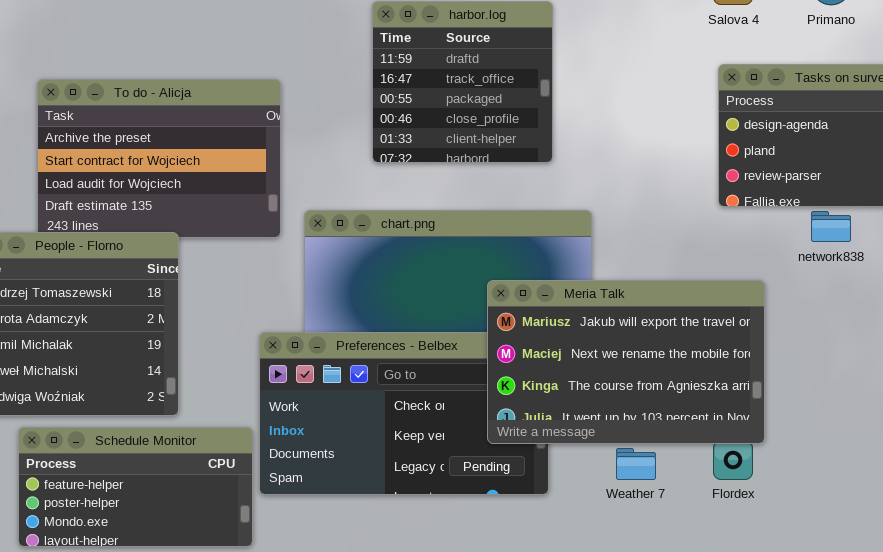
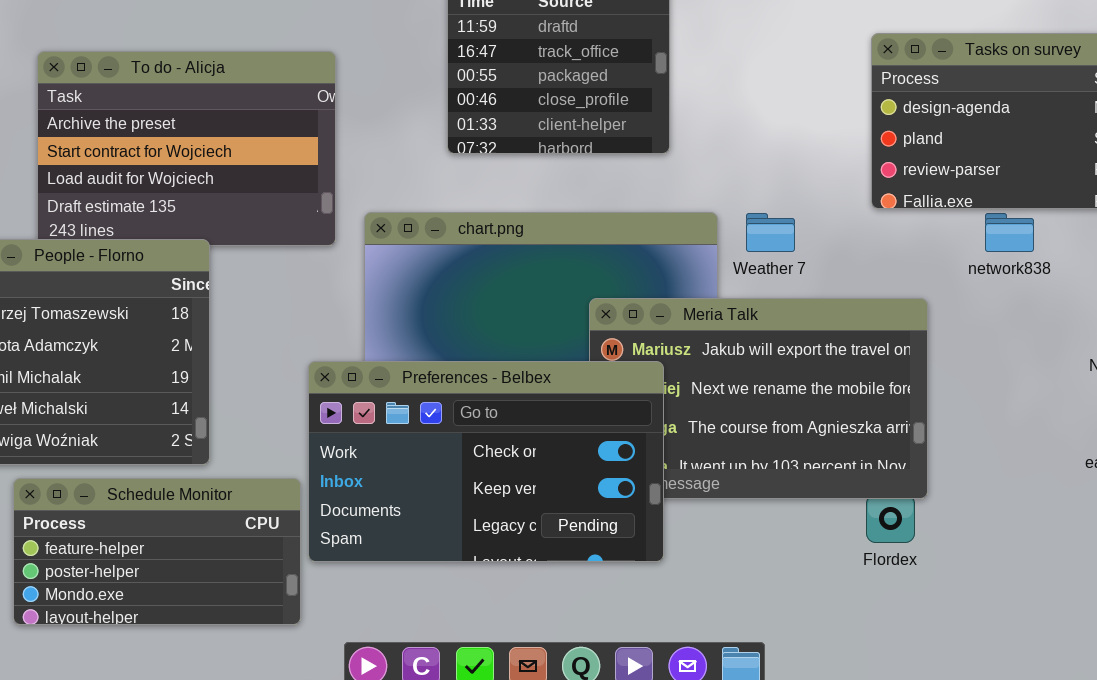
Preferences - Belbex: [259,332,549,495] -> [308,361,664,562], raised
Weather 7: [616,448,656,480] -> [746,213,795,252], moved

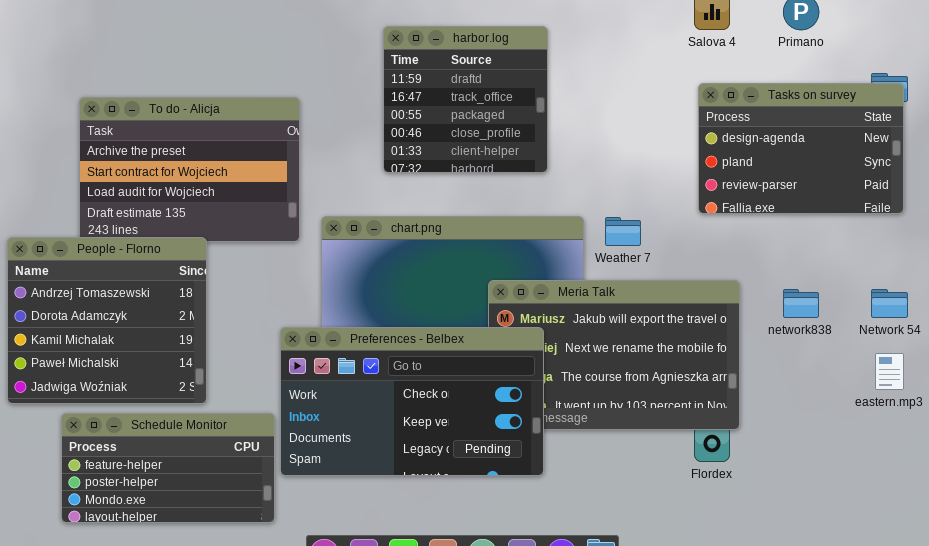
network838: [985,213,1034,252] -> [783,289,819,318], moved

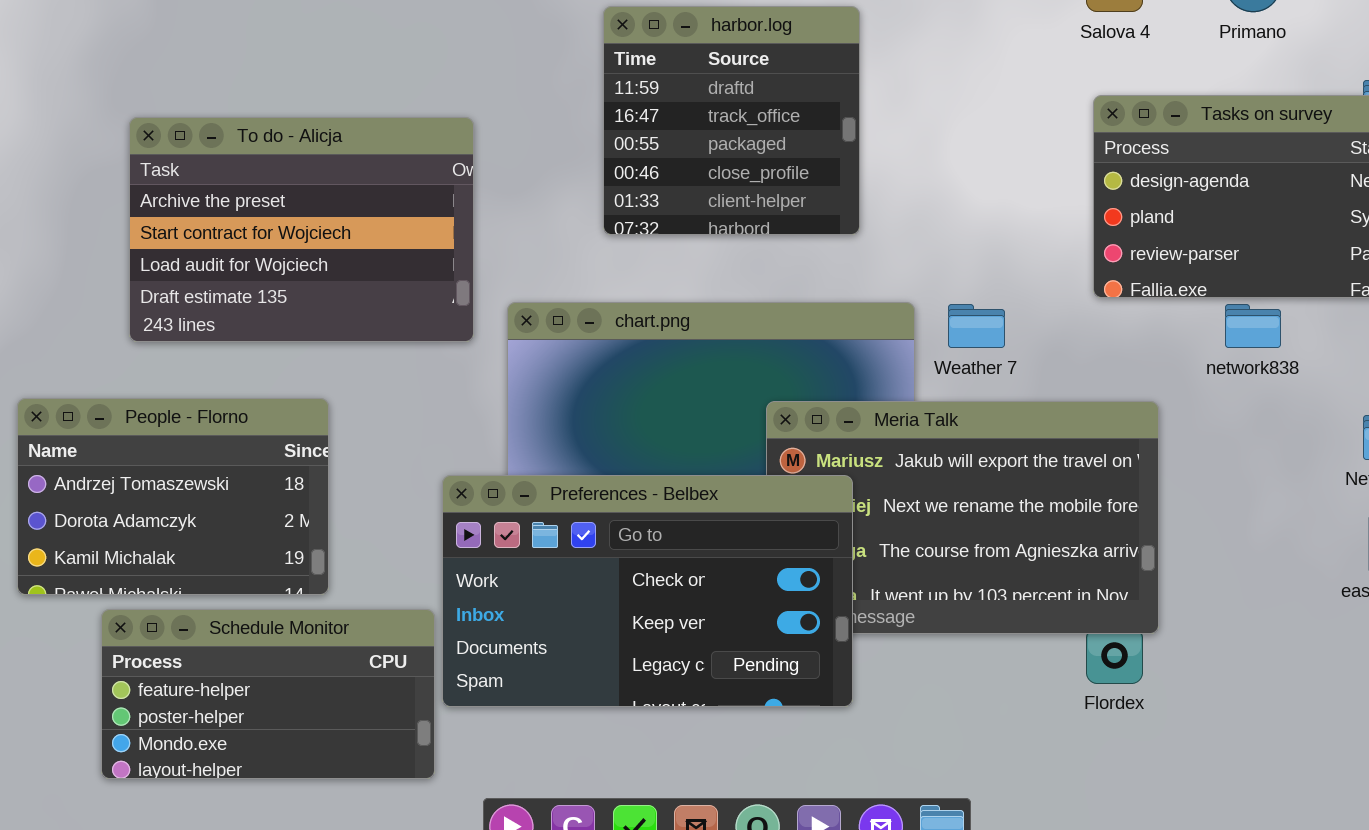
People - Florno: [7,237,207,404] -> [17,398,329,595], resized
network838: [783,289,819,318] -> [1225,304,1281,348], moved

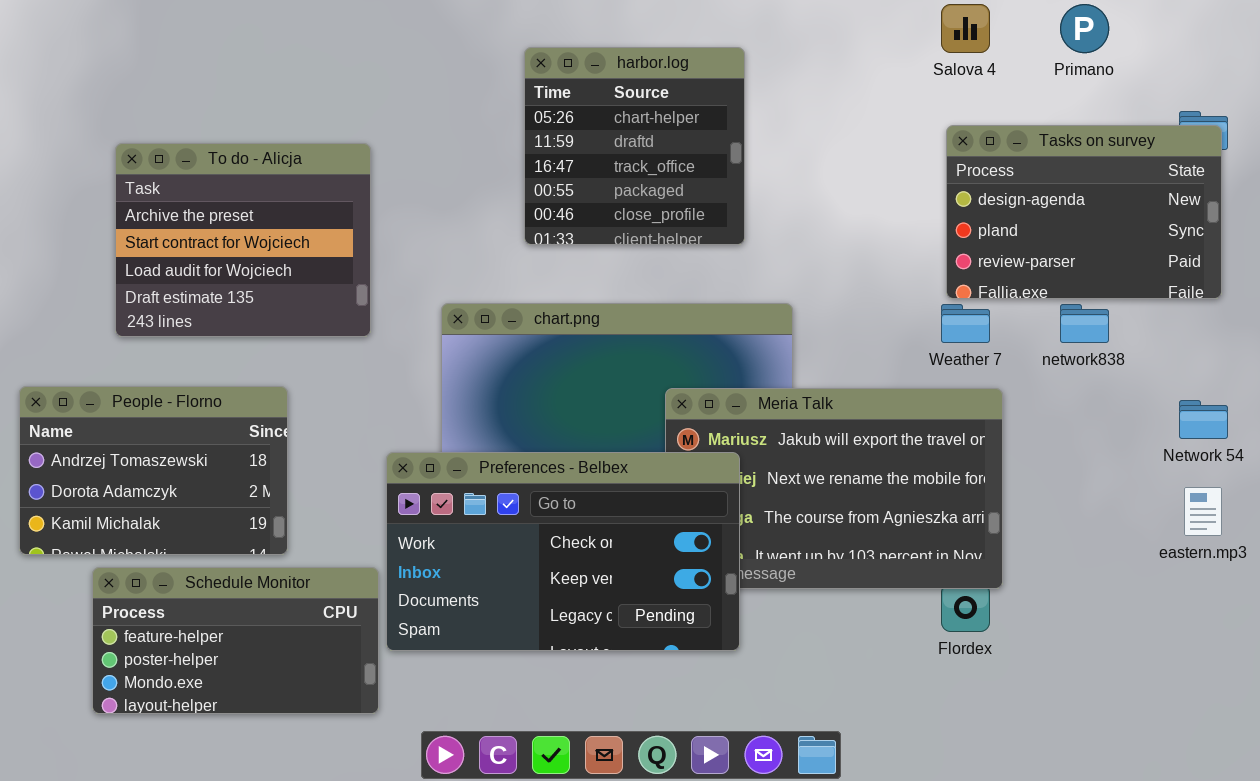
harbor.log: [603,6,860,235] -> [524,47,745,245], scrolled up 1 row
To do - Alicja: [129,117,474,342] -> [115,143,371,337], resized
Weather 7: [948,304,1005,348] -> [941,304,990,343], moved

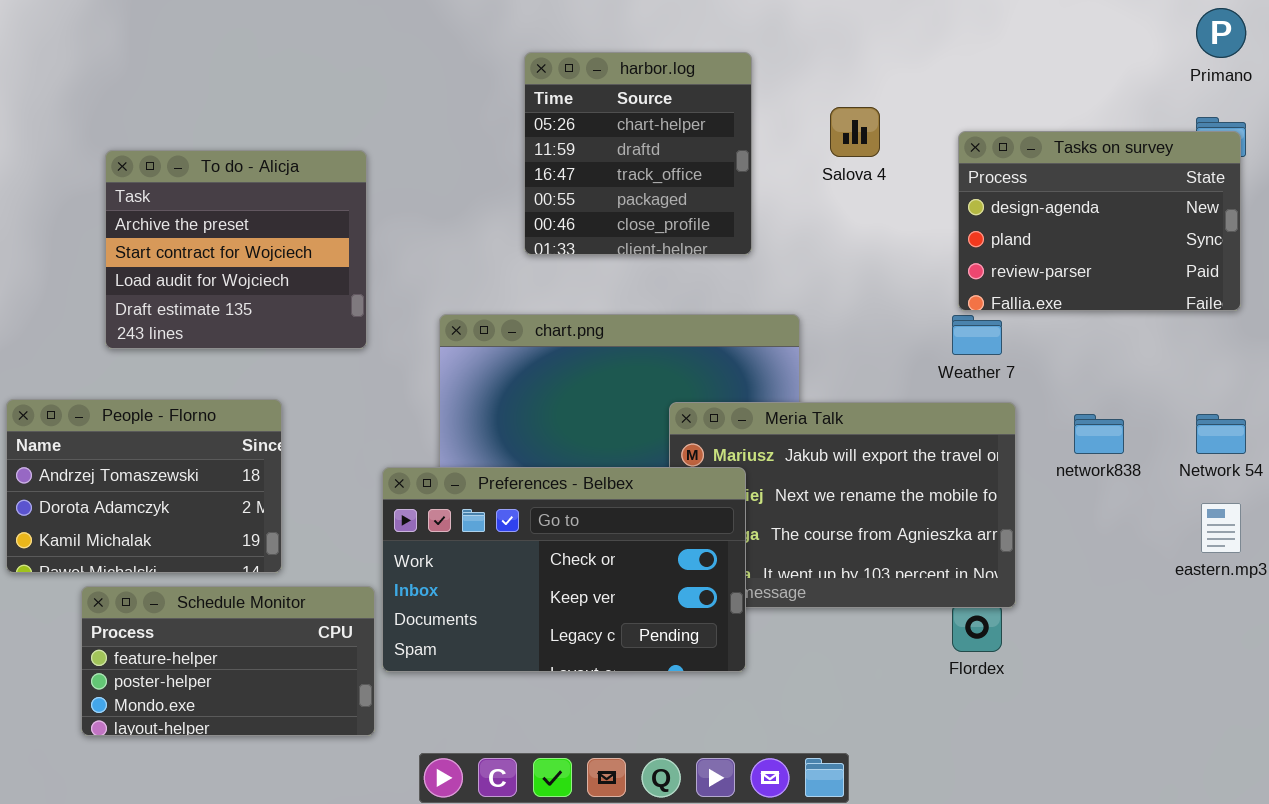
Salova 4: [941,4,990,53] -> [830,107,880,157], moved
Primano: [1060,4,1109,53] -> [1196,8,1246,58], moved
network838: [1060,304,1109,343] -> [1074,414,1124,454], moved

